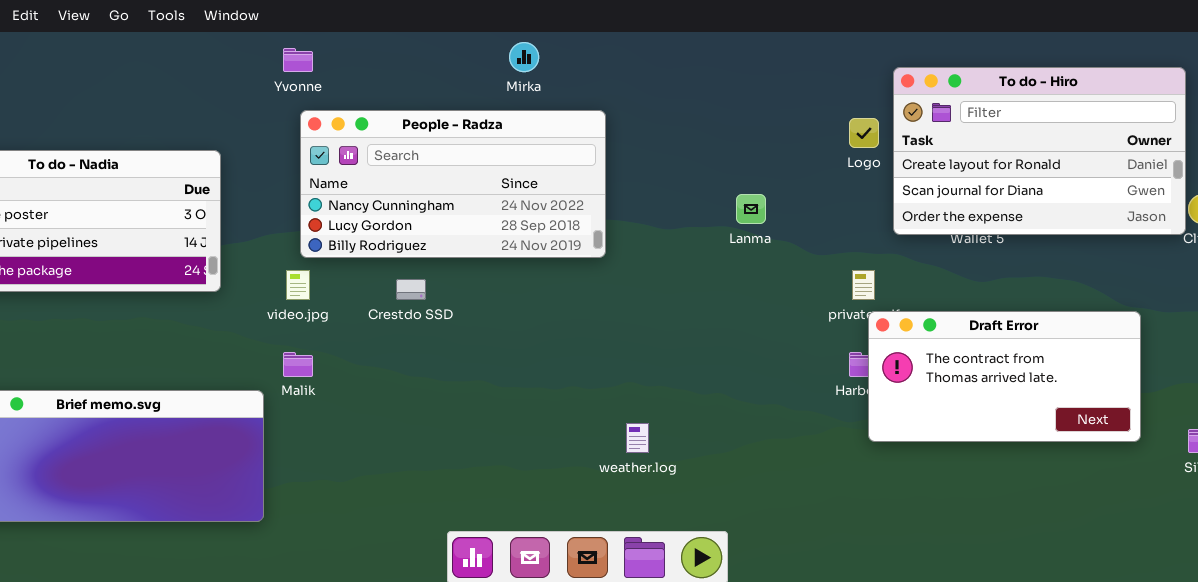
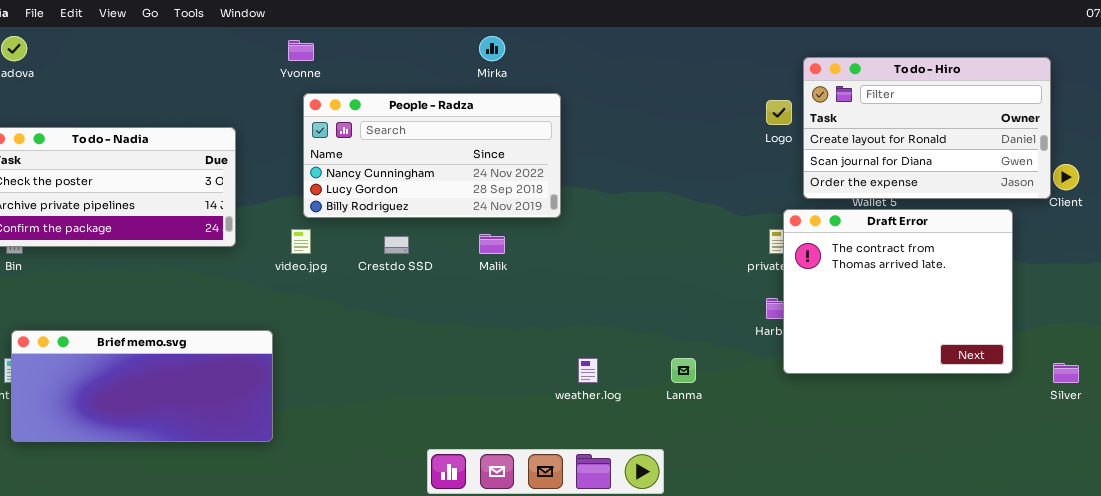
Lanma: [736,194,766,224] -> [671,358,696,383], moved
Draft Error: [868,311,1141,442] -> [783,209,1013,374], resized
Malik: [283,352,313,377] -> [479,234,505,254], moved

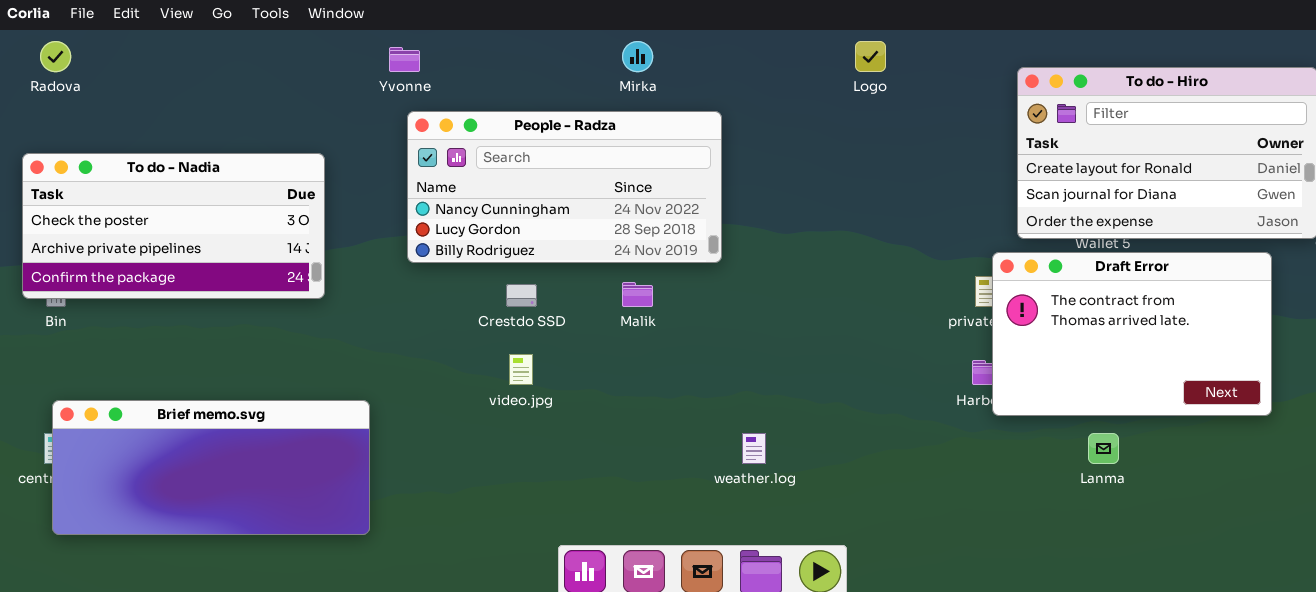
Logo: [766,100,792,125] -> [855,41,886,72], moved
Draft Error: [783,209,1013,374] -> [992,252,1272,416], resized
video.jpg: [291,229,311,254] -> [509,354,533,385], moved
Lanma: [671,358,696,383] -> [1088,433,1119,464], moved

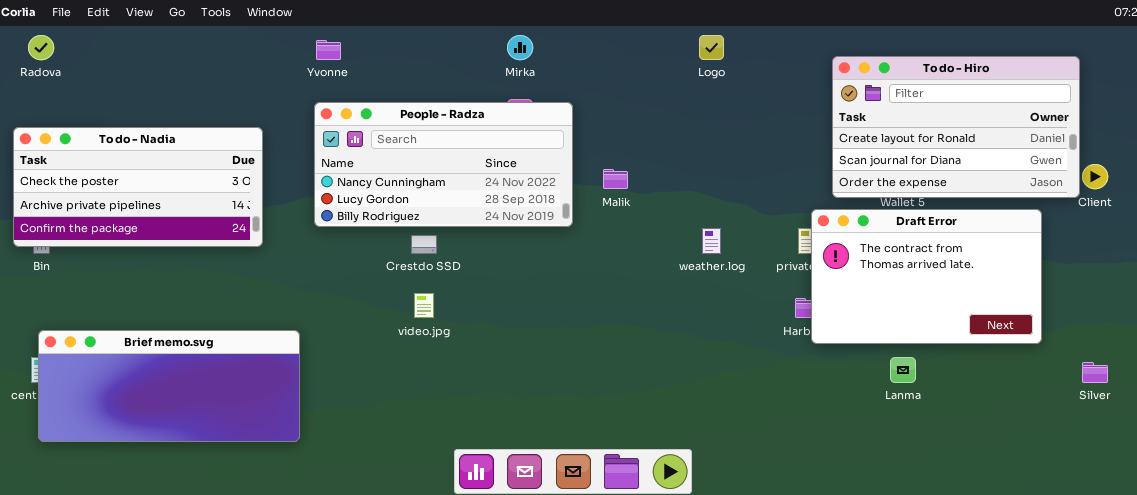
People - Radza: [407,111,722,263] -> [314,102,573,227], moved
Malik: [622,282,653,307] -> [603,169,628,189], moved
weather.log: [742,433,766,464] -> [702,228,721,254], moved

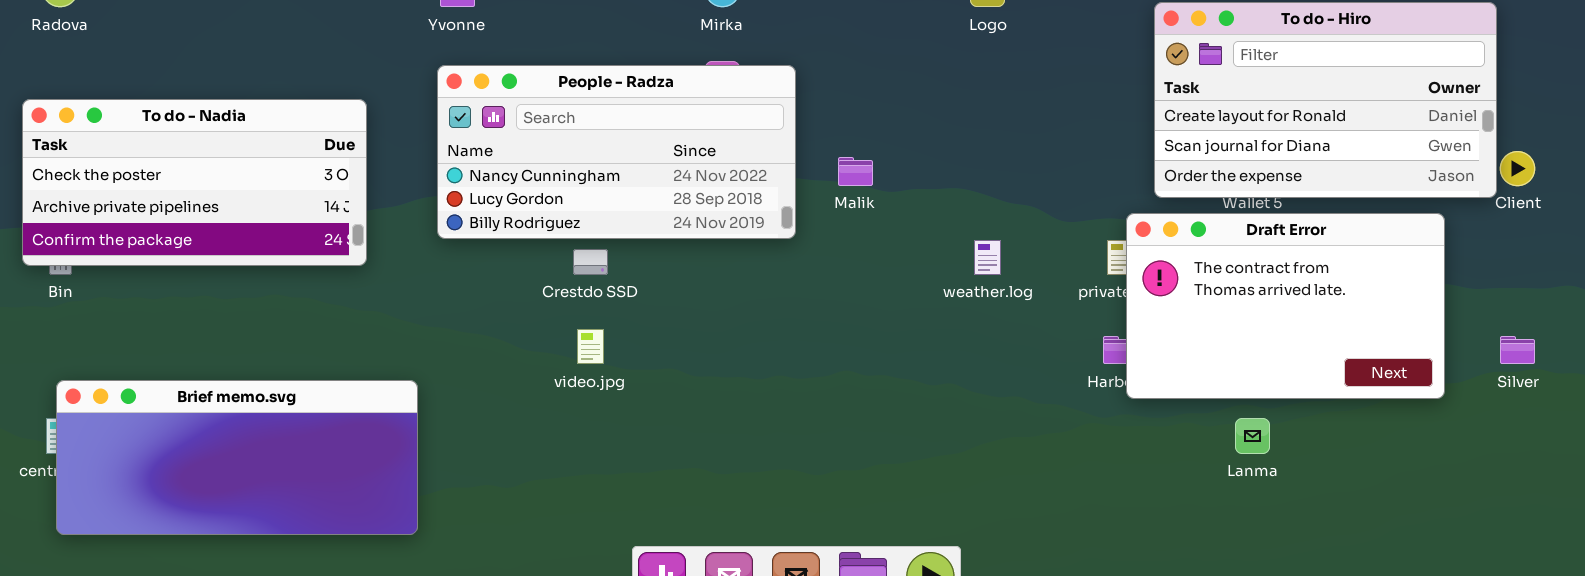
Silver: [1082,362,1108,383] -> [1500,336,1535,364], moved

